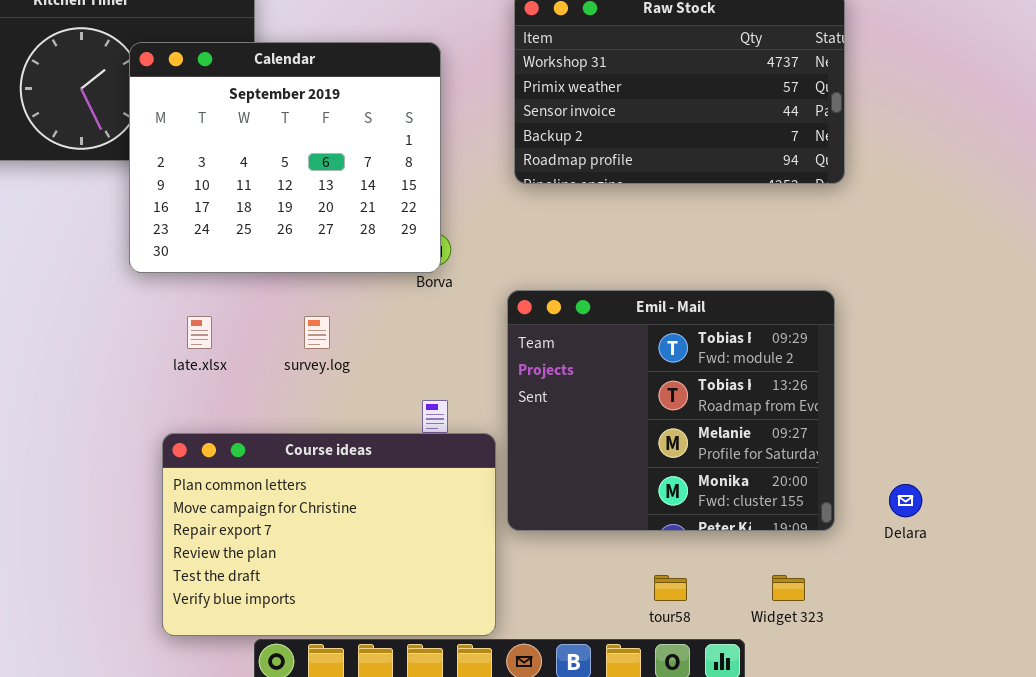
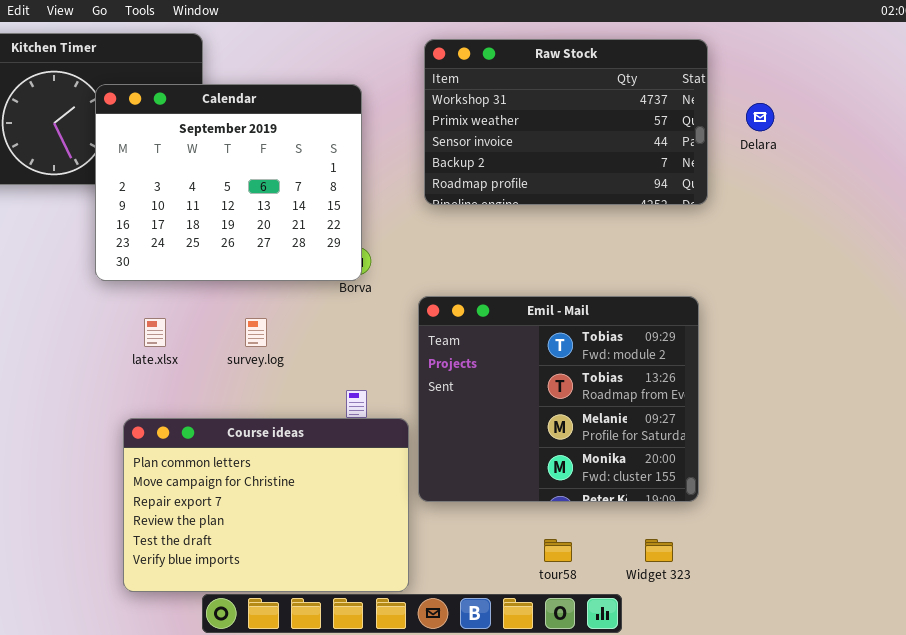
Delara: [889,484,922,517] -> [746,103,774,131], moved

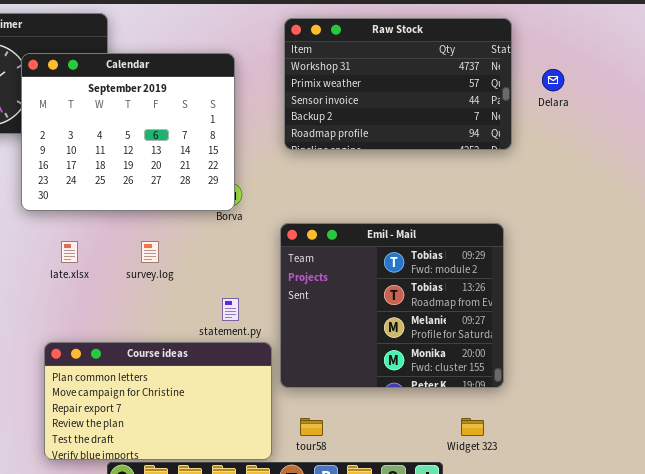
Course ideas: [123,418,409,592] -> [44,342,272,460], resized
tour58: [544,539,572,562] -> [300,418,323,436], moved

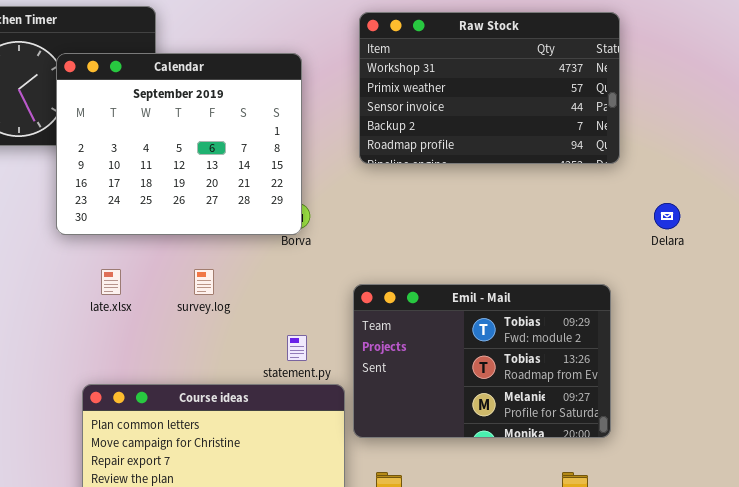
Delara: [542,69,564,91] -> [654,203,680,229], moved
Emil - Mail: [280,223,504,388] -> [353,284,611,438], resized

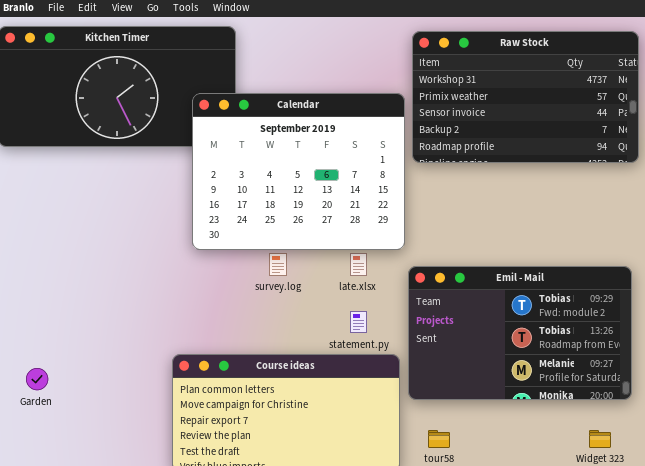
Calendar: [56,53,302,235] -> [192,93,405,250], moved
late.xlsx: [101,269,121,295] -> [350,253,367,276], moved

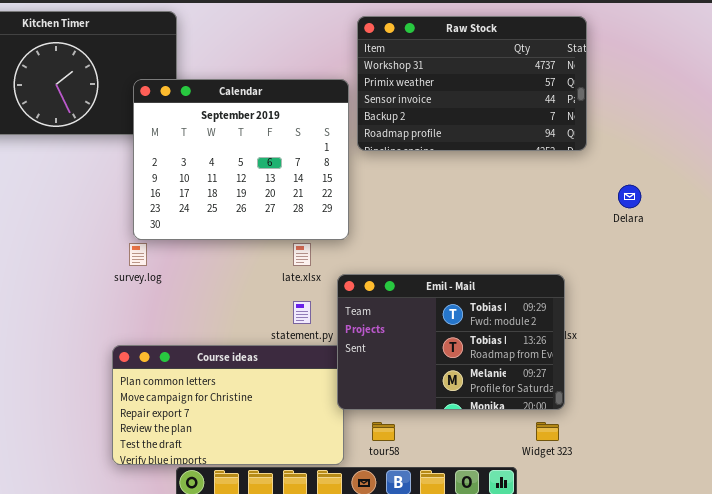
survey.log: [269,253,287,276] -> [129,243,147,266], moved
Emil - Mail: [408,266,632,400] -> [337,274,565,410], moved

